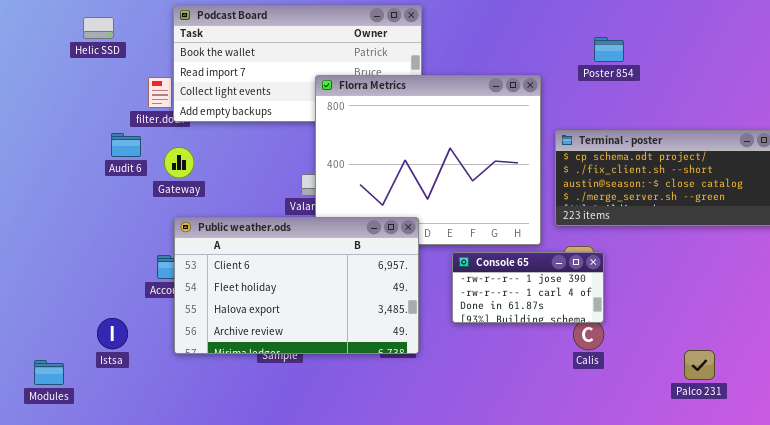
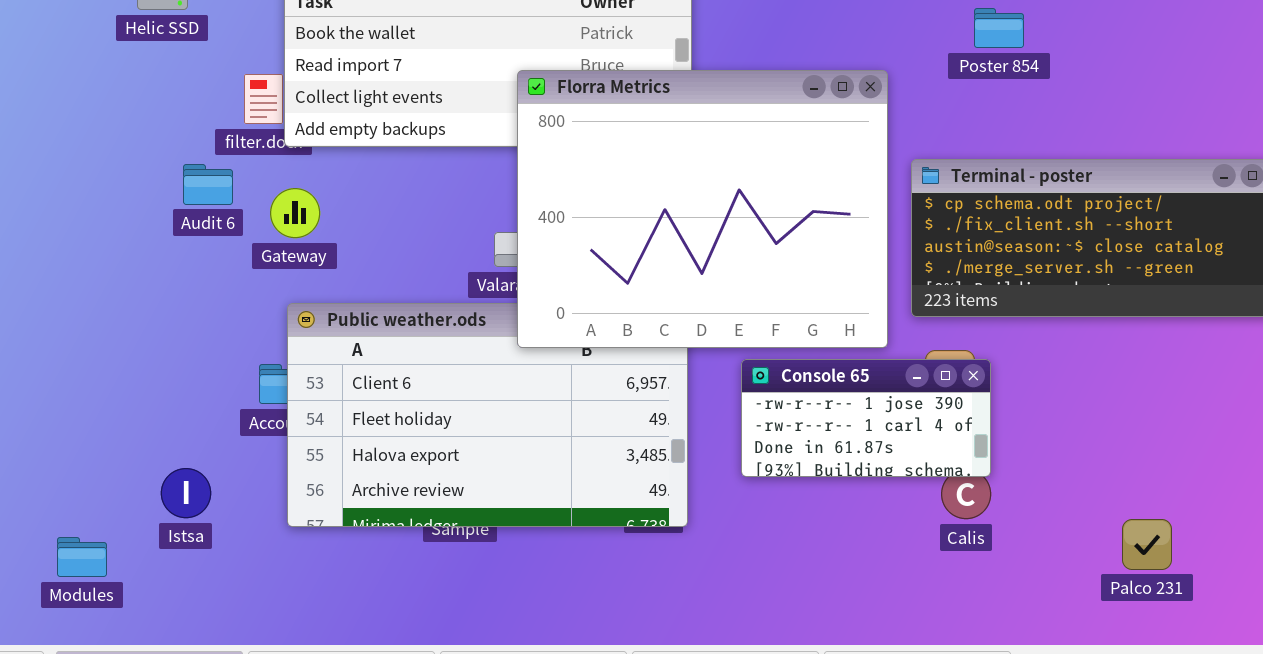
Florra Metrics: [315,75,541,245] -> [517,70,888,348], raised

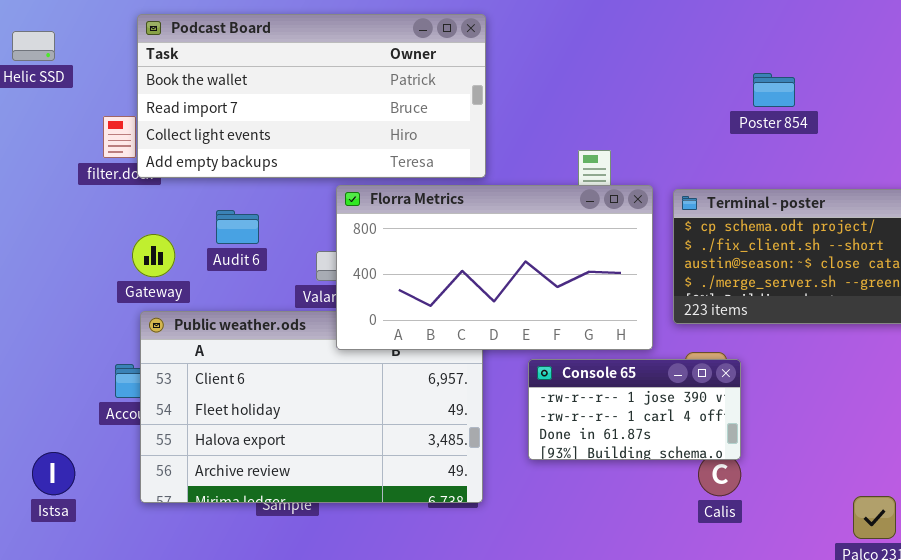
Poster 854: [974,8,1024,48] -> [753,73,795,107], moved
Florra Metrics: [517,70,888,348] -> [336,185,653,350], resized
Audit 6: [183,164,233,205] -> [216,210,259,244], moved
Gateway: [270,188,320,238] -> [132,234,175,277], moved

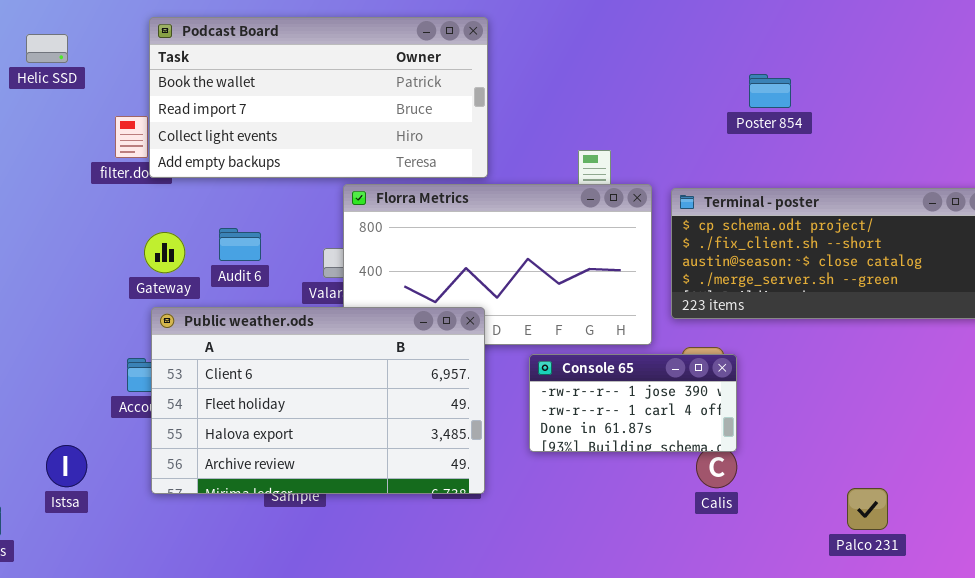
Audit 6: [216,210,259,244] -> [219,228,261,261], moved
Public weather.ods: [140,311,483,503] -> [151,307,485,494], raised

